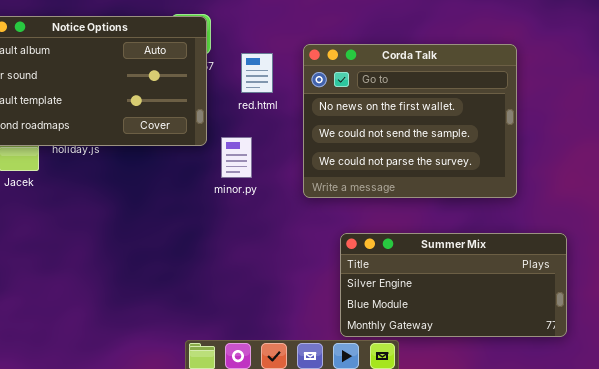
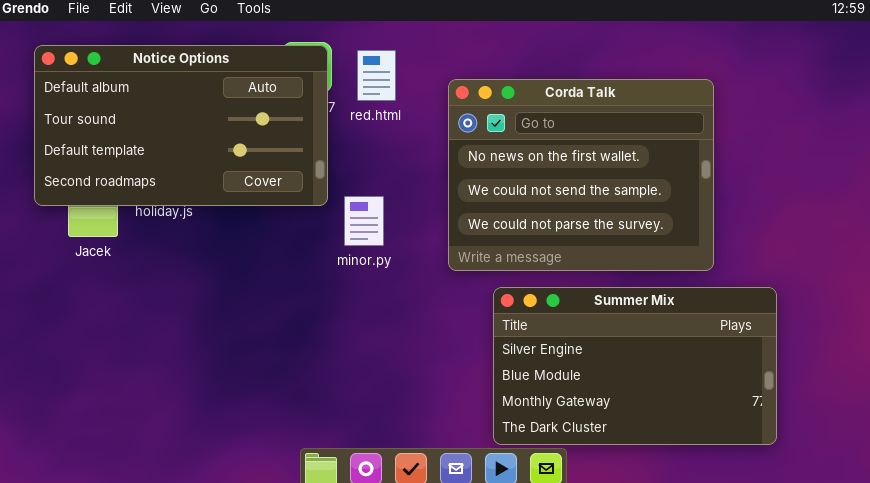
red.html: [241,53,273,93] -> [357,50,396,101], moved
Summer Mix: [340,233,567,337] -> [493,287,777,445], resized

